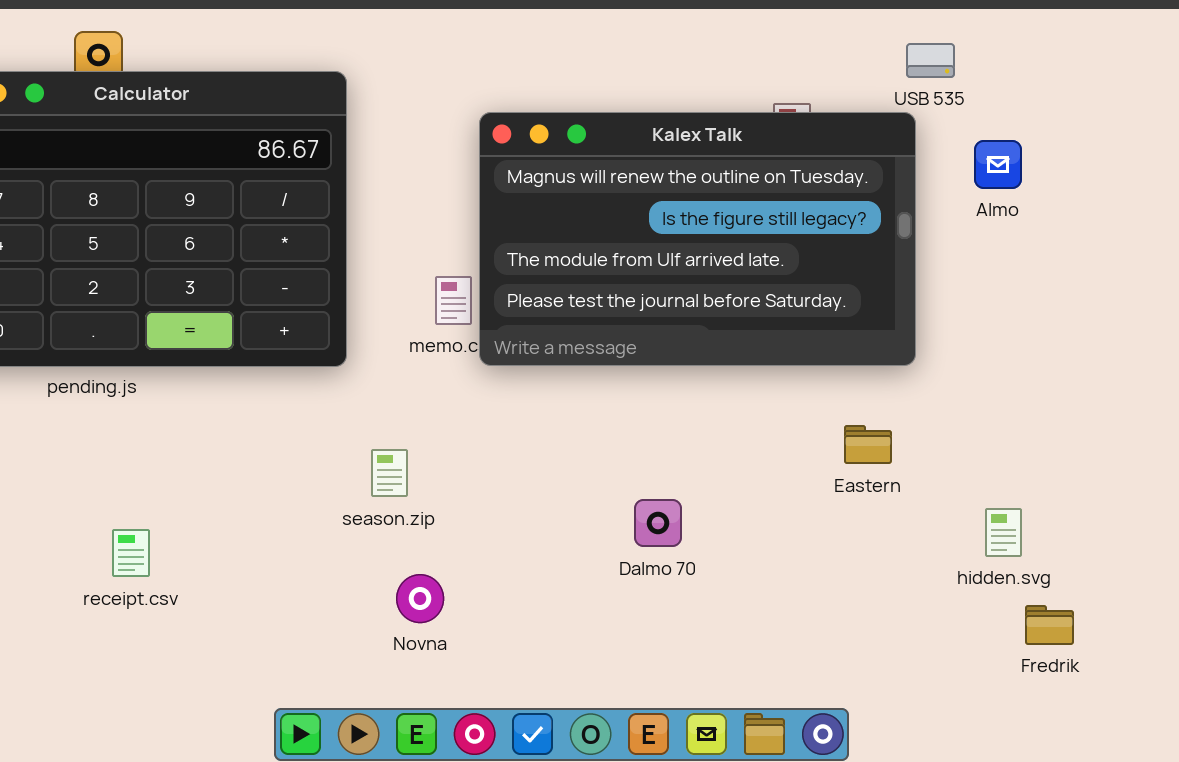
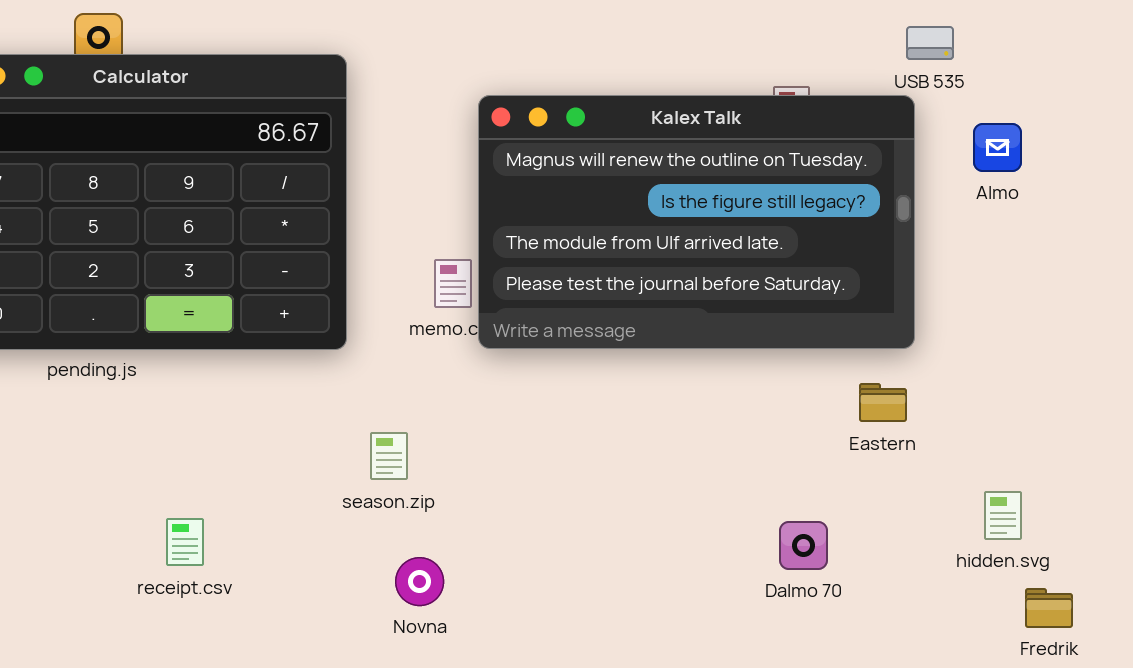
Eastern: [844,425,892,464] -> [859,383,907,422], moved
Dalmo 70: [634,499,682,547] -> [779,521,828,570], moved
receipt.csv: [112,529,150,577] -> [166,518,204,566], moved

